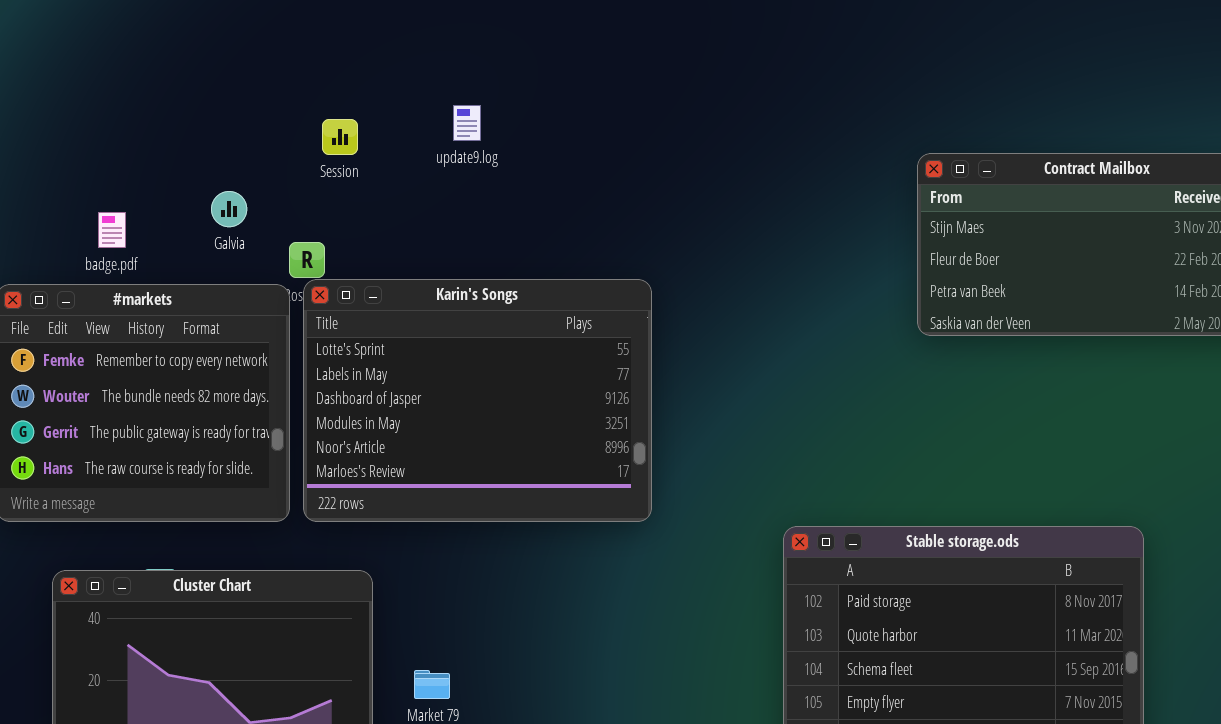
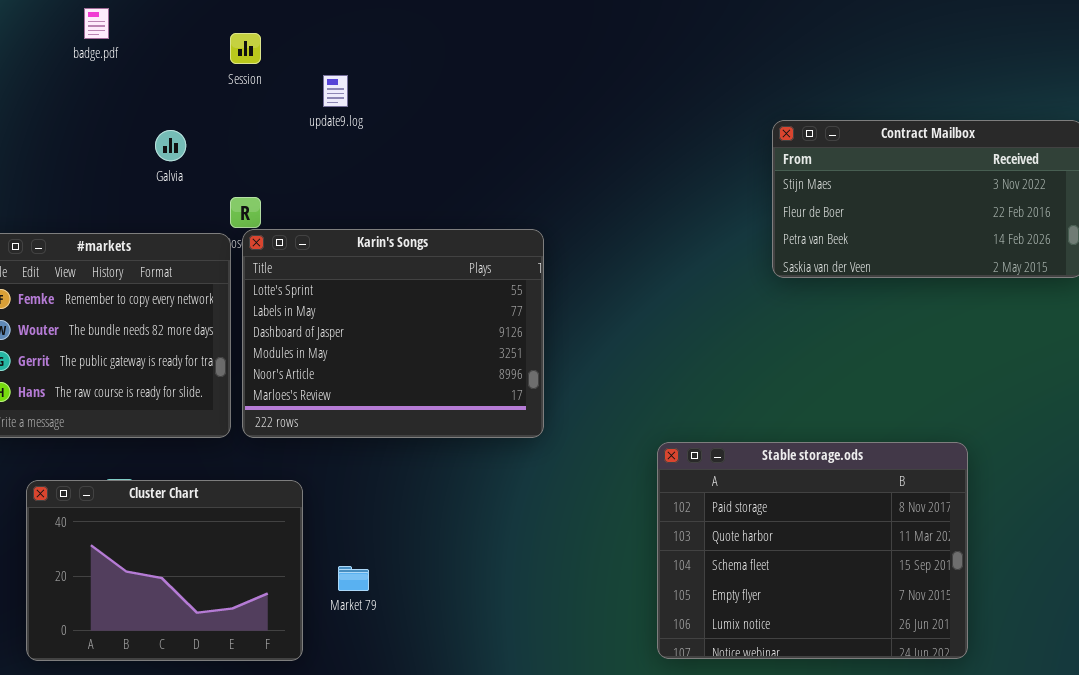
update9.log: [453,105,481,141] -> [323,75,348,107], moved
Session: [322,119,358,155] -> [230,33,261,64], moved
Galvia: [211,191,247,227] -> [155,130,186,161], moved
badge.pdf: [98,212,126,248] -> [84,8,109,39], moved

